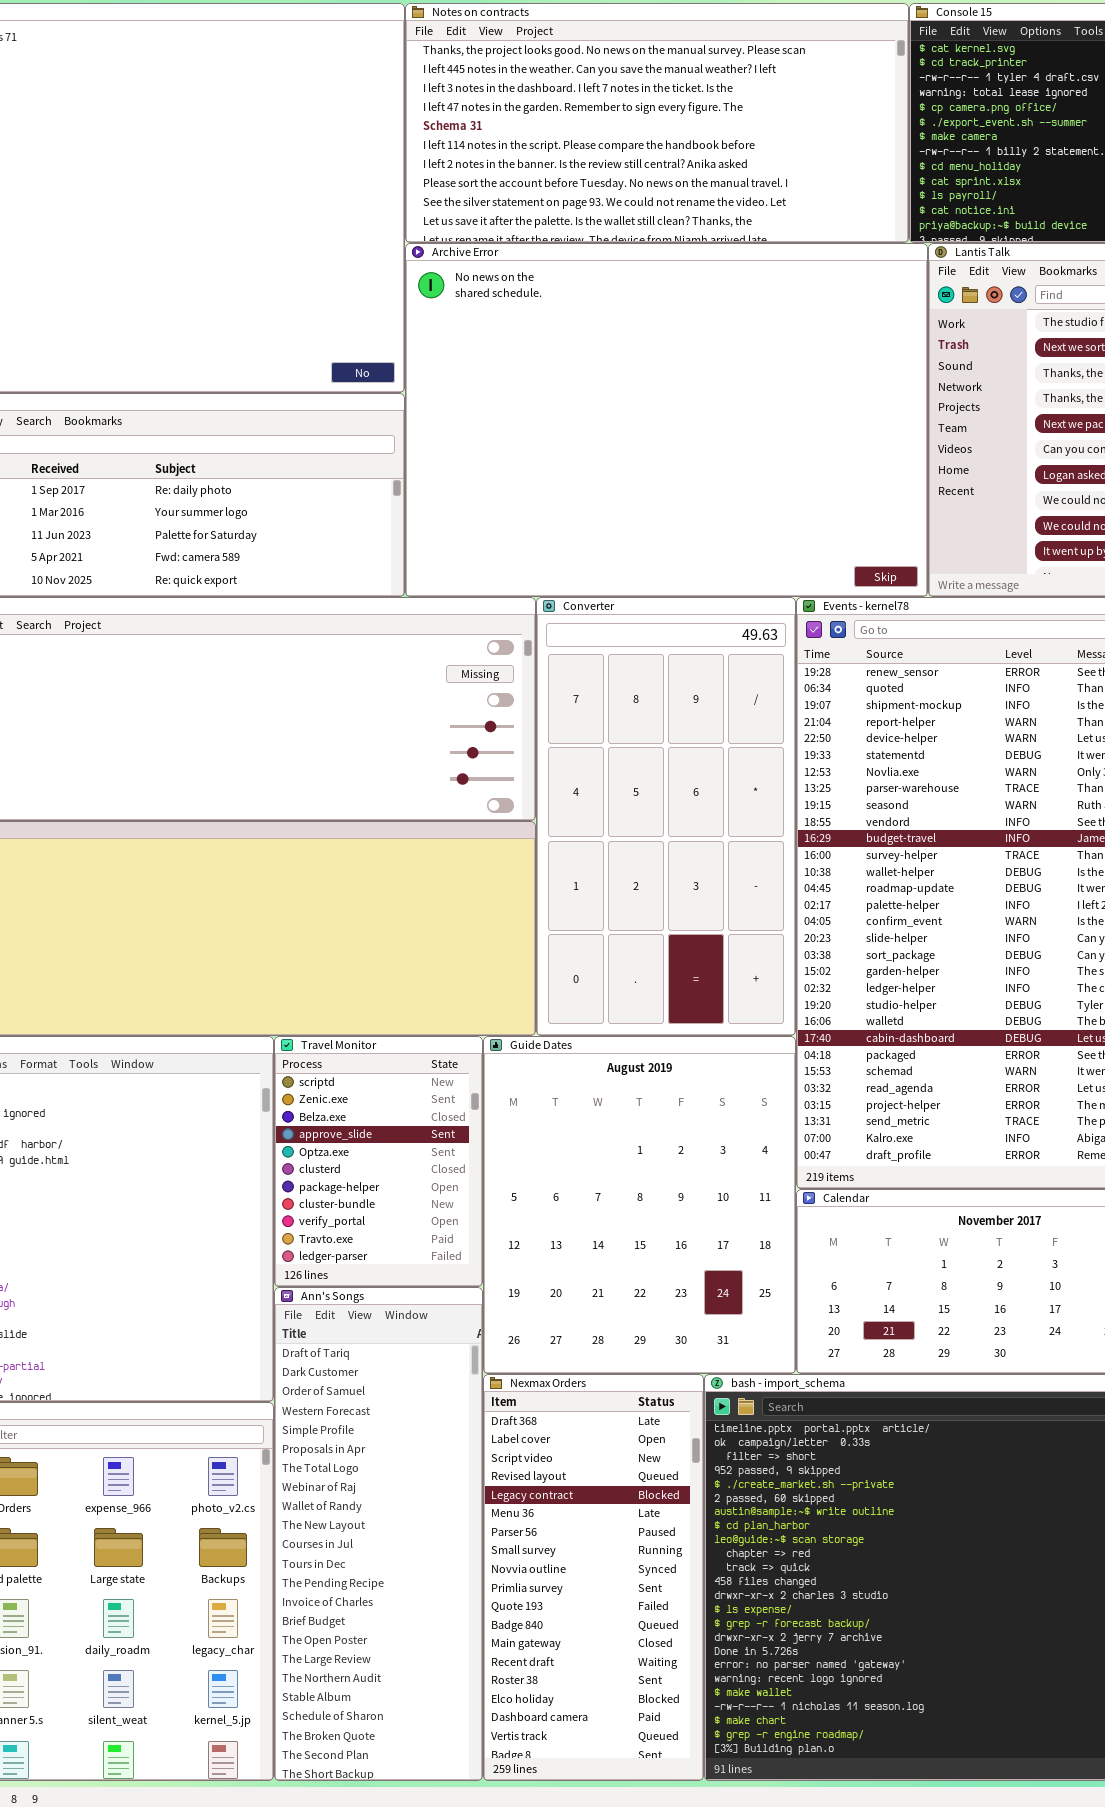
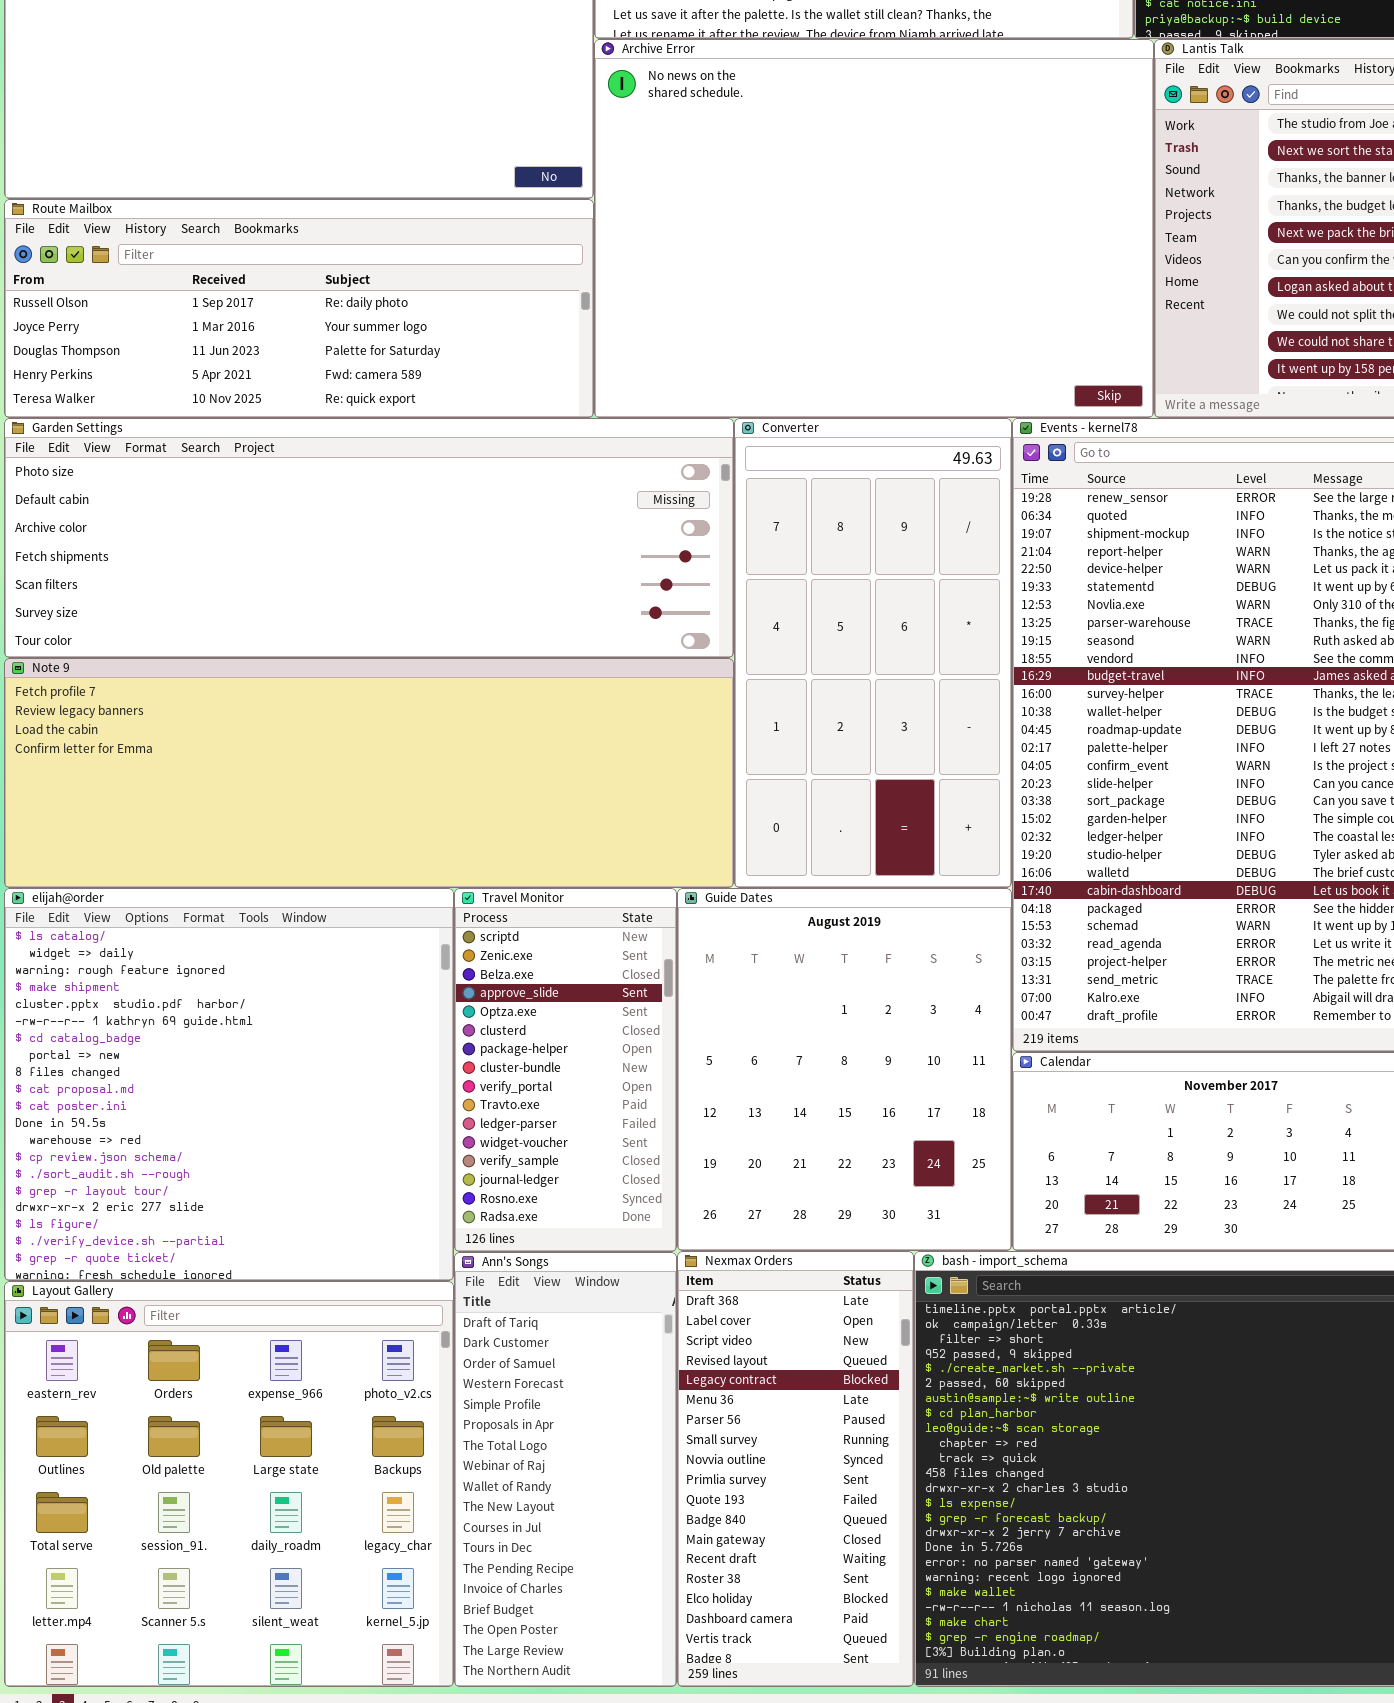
Travel Monitor: [274,1036,483,1287] -> [454,888,677,1252], resized
Ann's Songs: [274,1287,483,1781] -> [454,1252,677,1687], resized

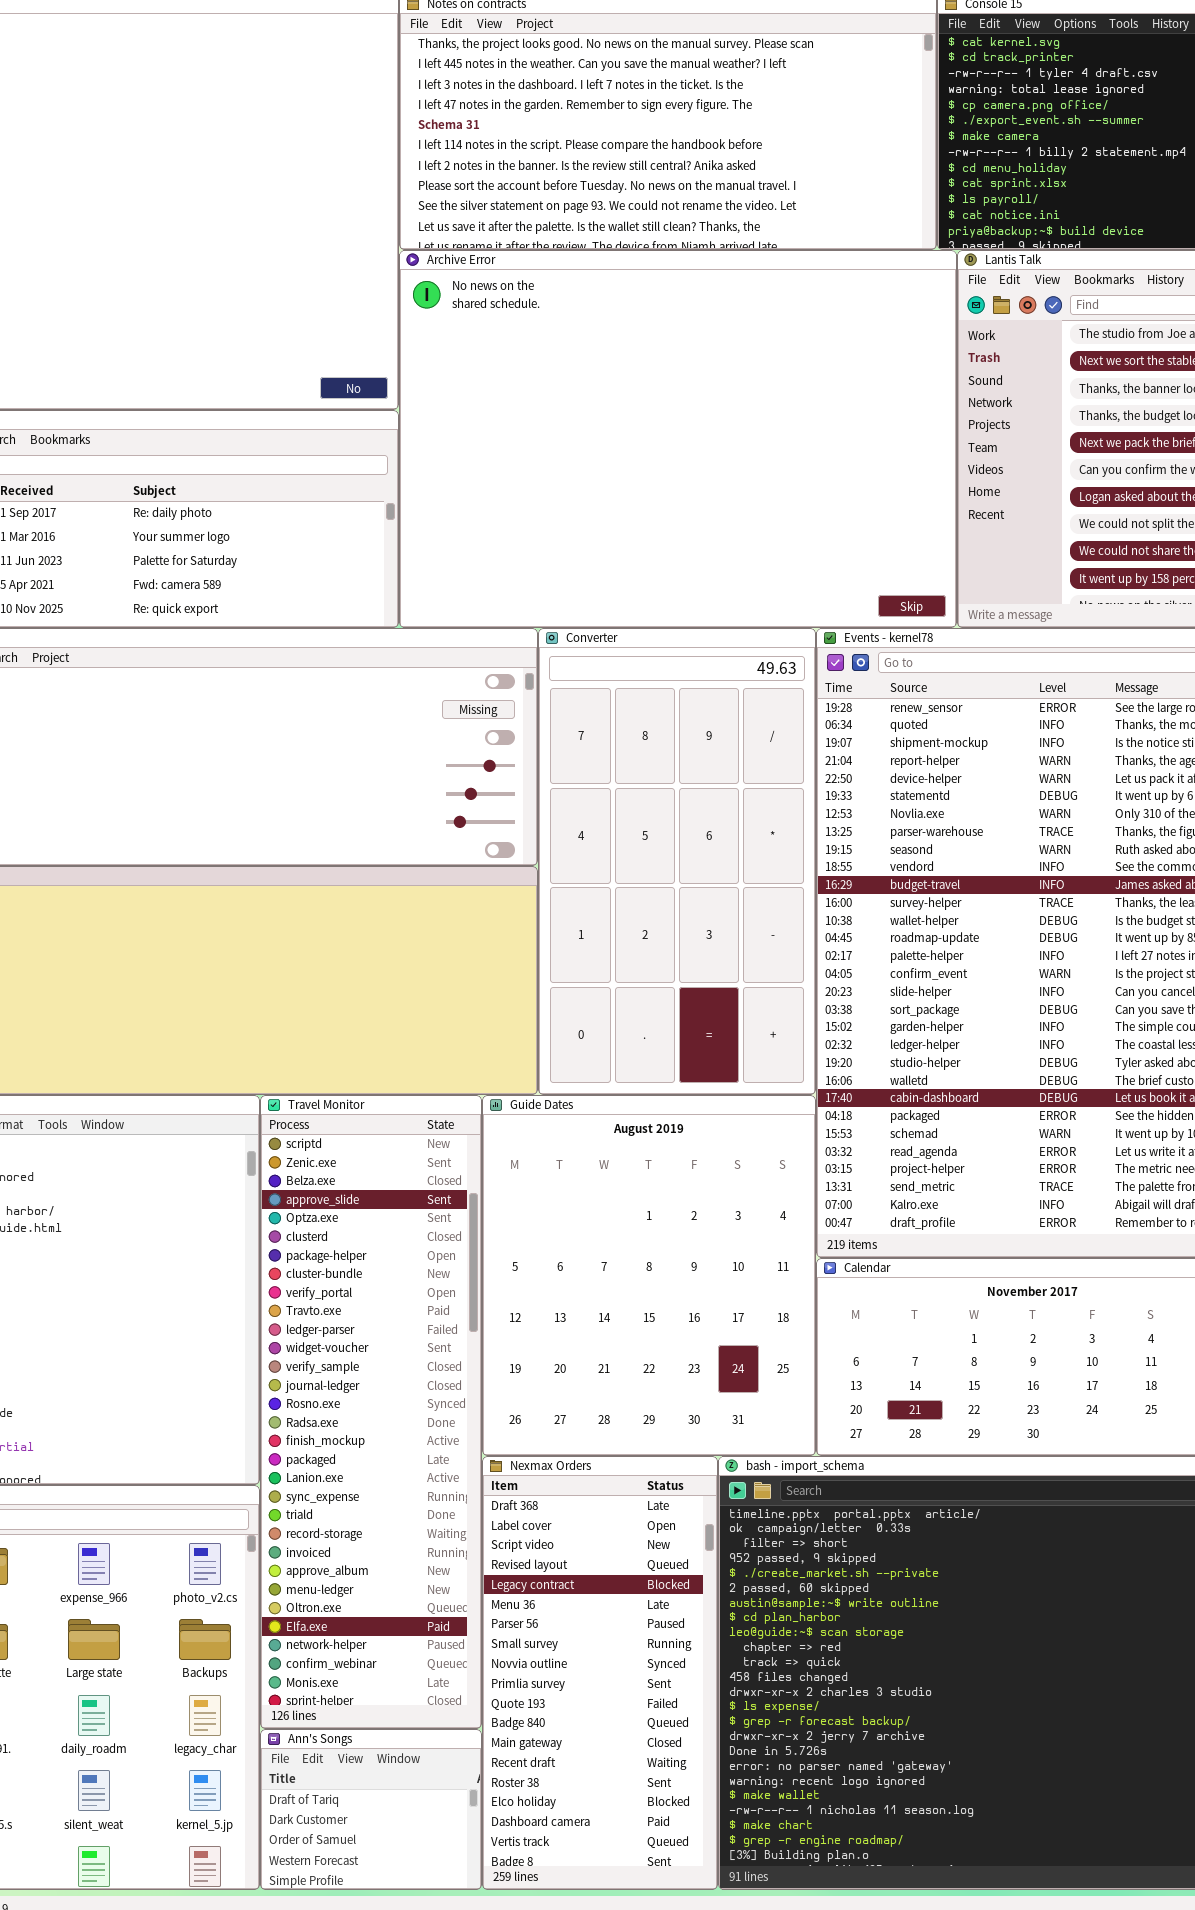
Travel Monitor: [454,888,677,1252] -> [260,1095,482,1729], resized
Ann's Songs: [454,1252,677,1687] -> [260,1729,482,1890], resized

